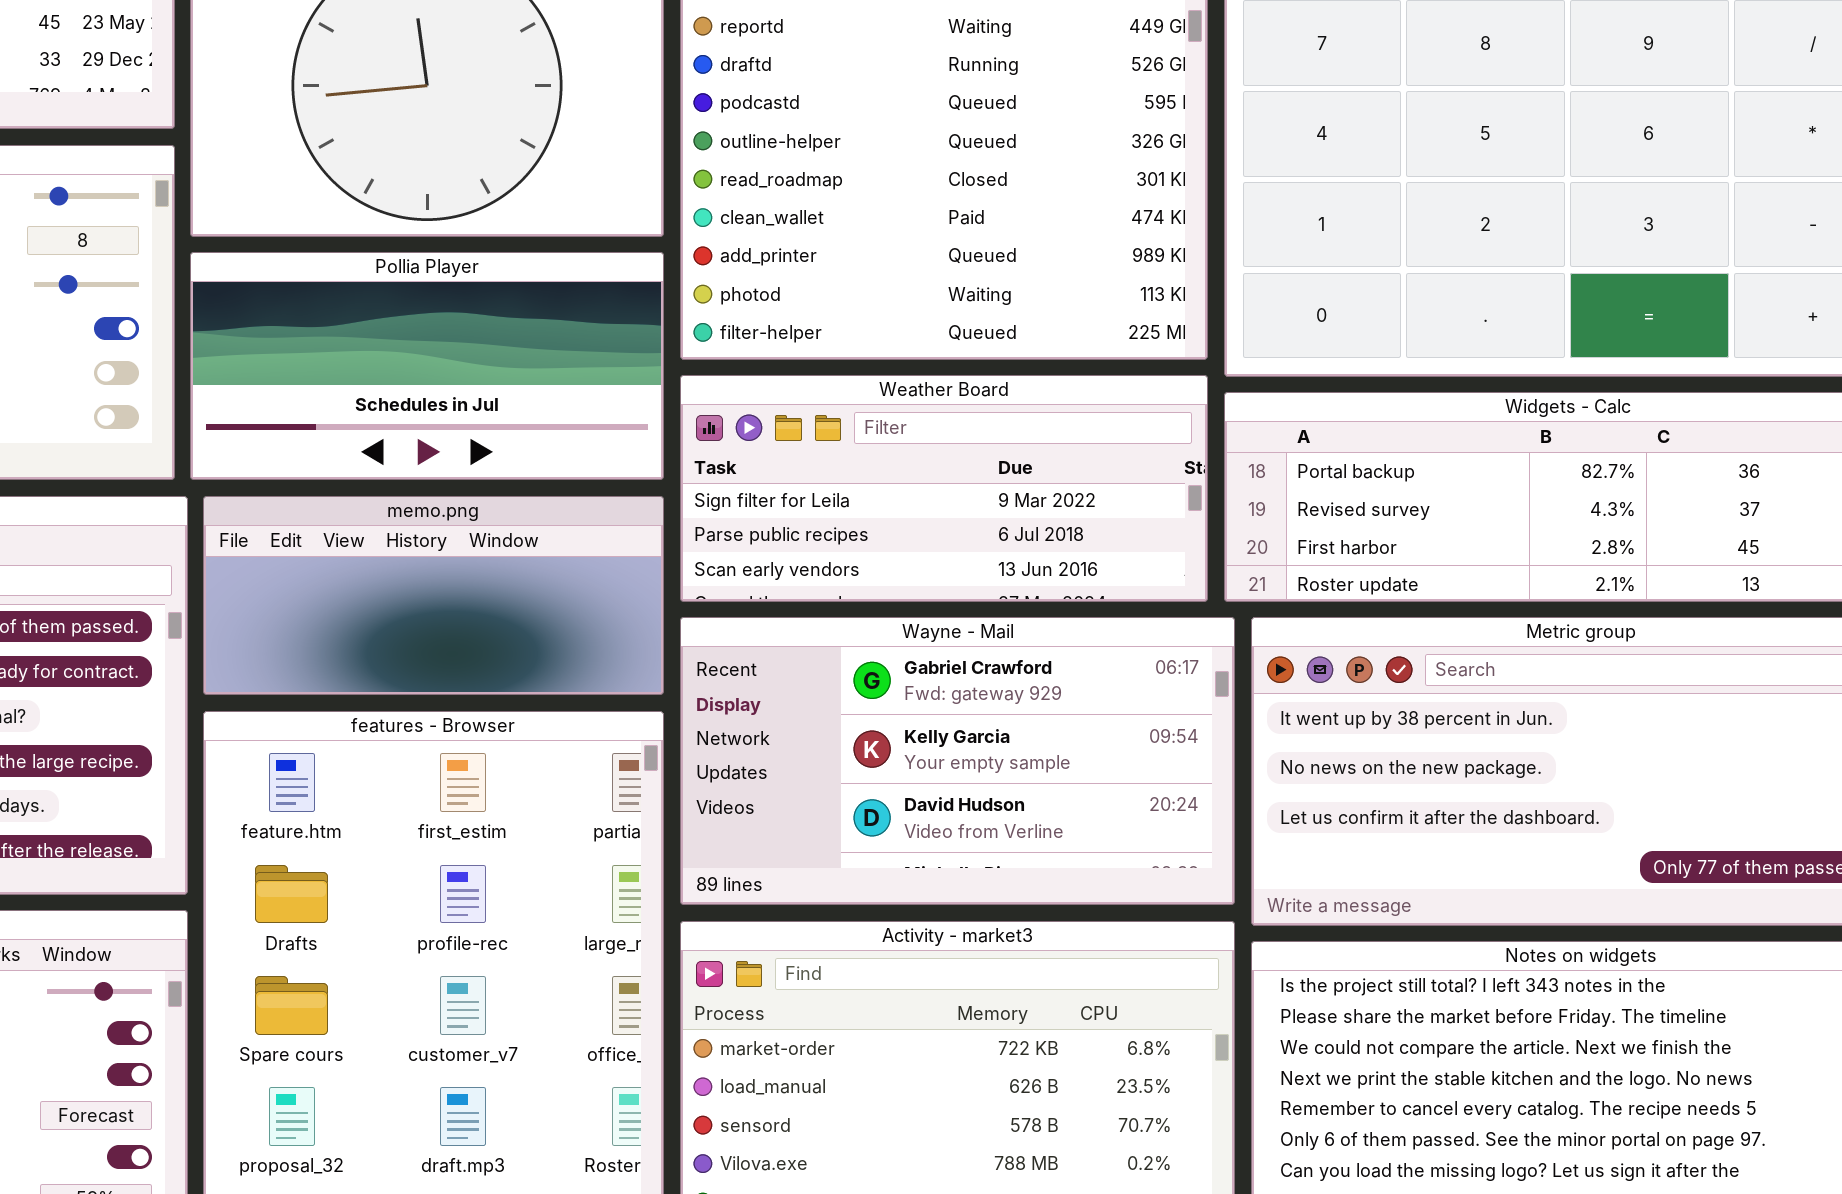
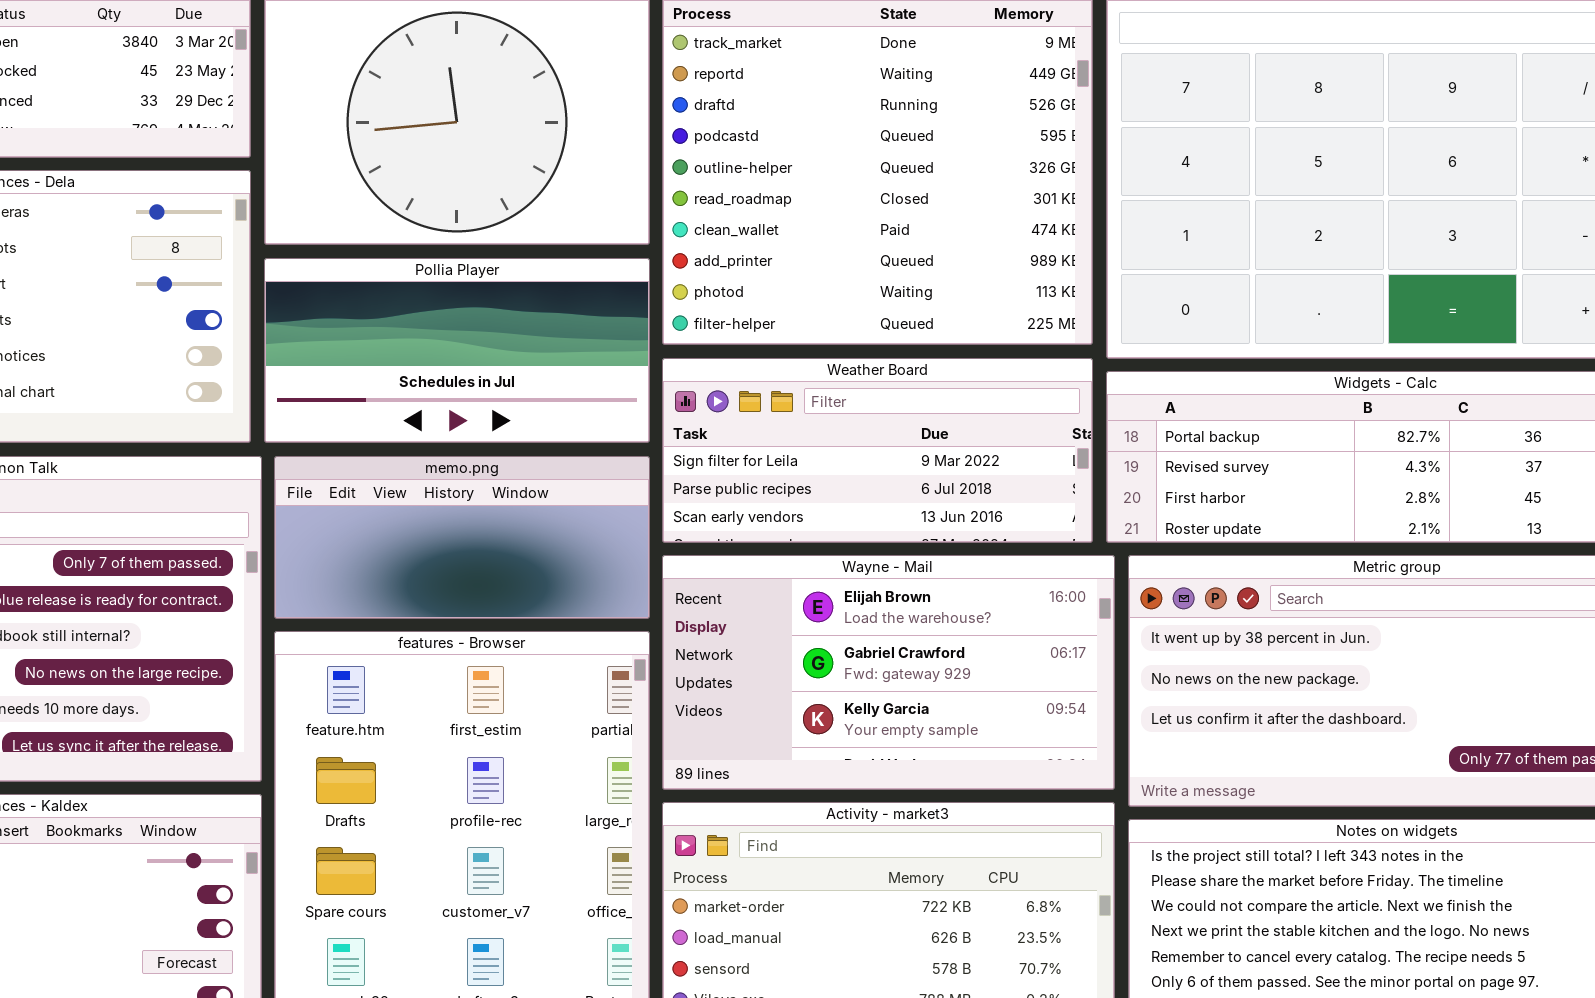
Wayne - Mail: [680,617,1235,905] -> [662,555,1115,790], scrolled up 1 row

